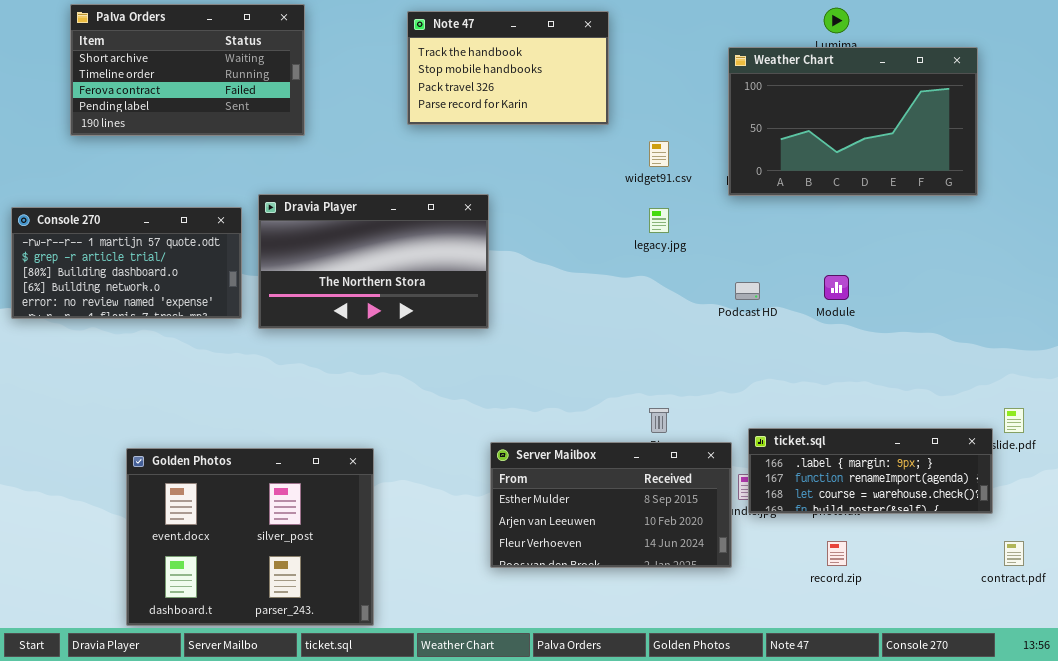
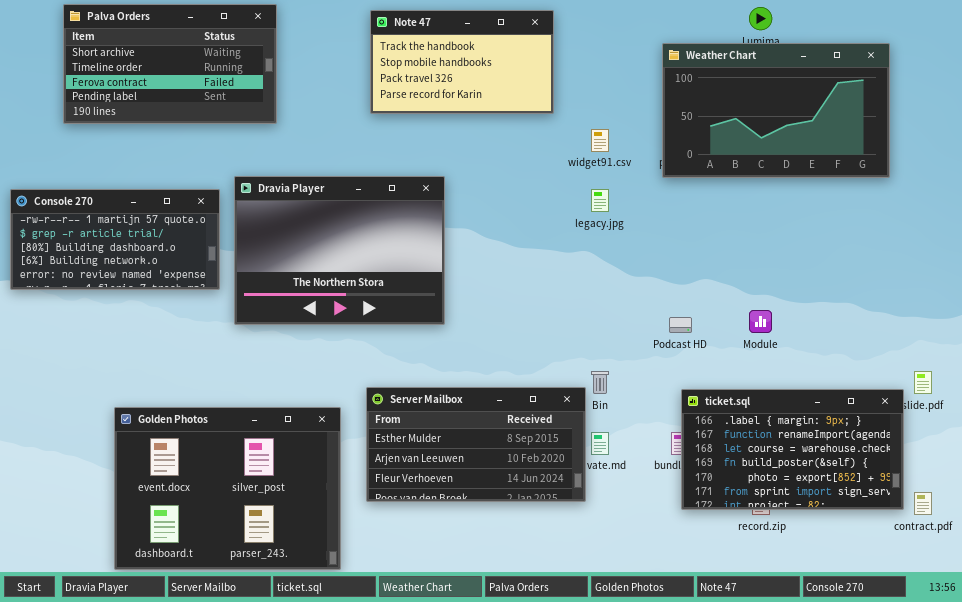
Dravia Player: [258,194,489,329] -> [234,176,445,325], resized
Module: [824,275,849,300] -> [749,310,772,333], moved
Podcast HD: [735,282,760,300] -> [669,317,692,333], moved
ticket.sql: [748,428,993,514] -> [681,389,904,510], resized
Server Mailbox: [490,442,732,568] -> [366,387,586,502], moved

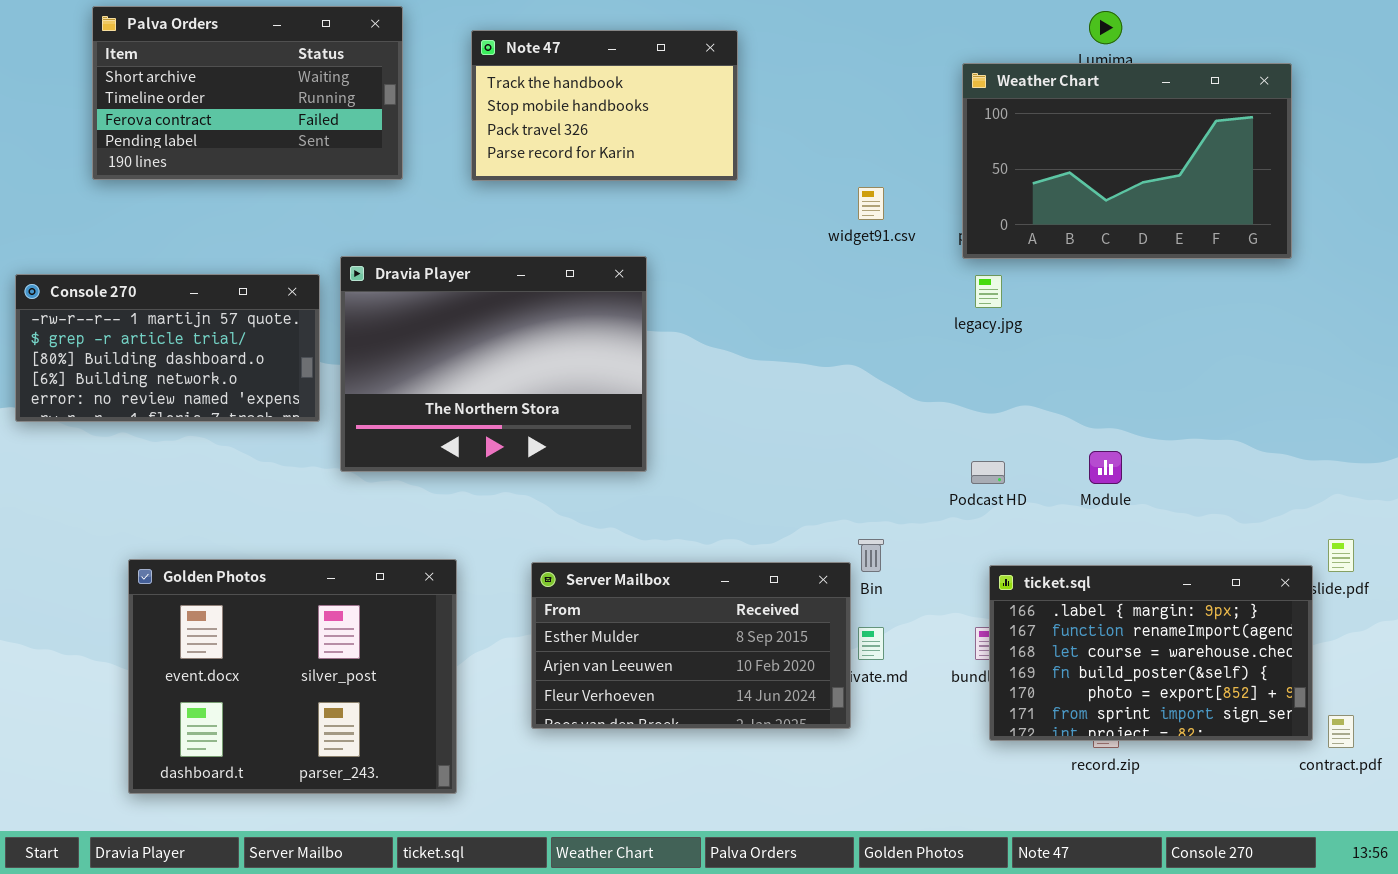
Note 47: [370,10,554,114] -> [471,30,738,181], moved
legacy.jpg: [591,189,609,212] -> [975,275,1002,308], moved
Golden Photos: [114,407,341,570] -> [128,559,457,794], moved

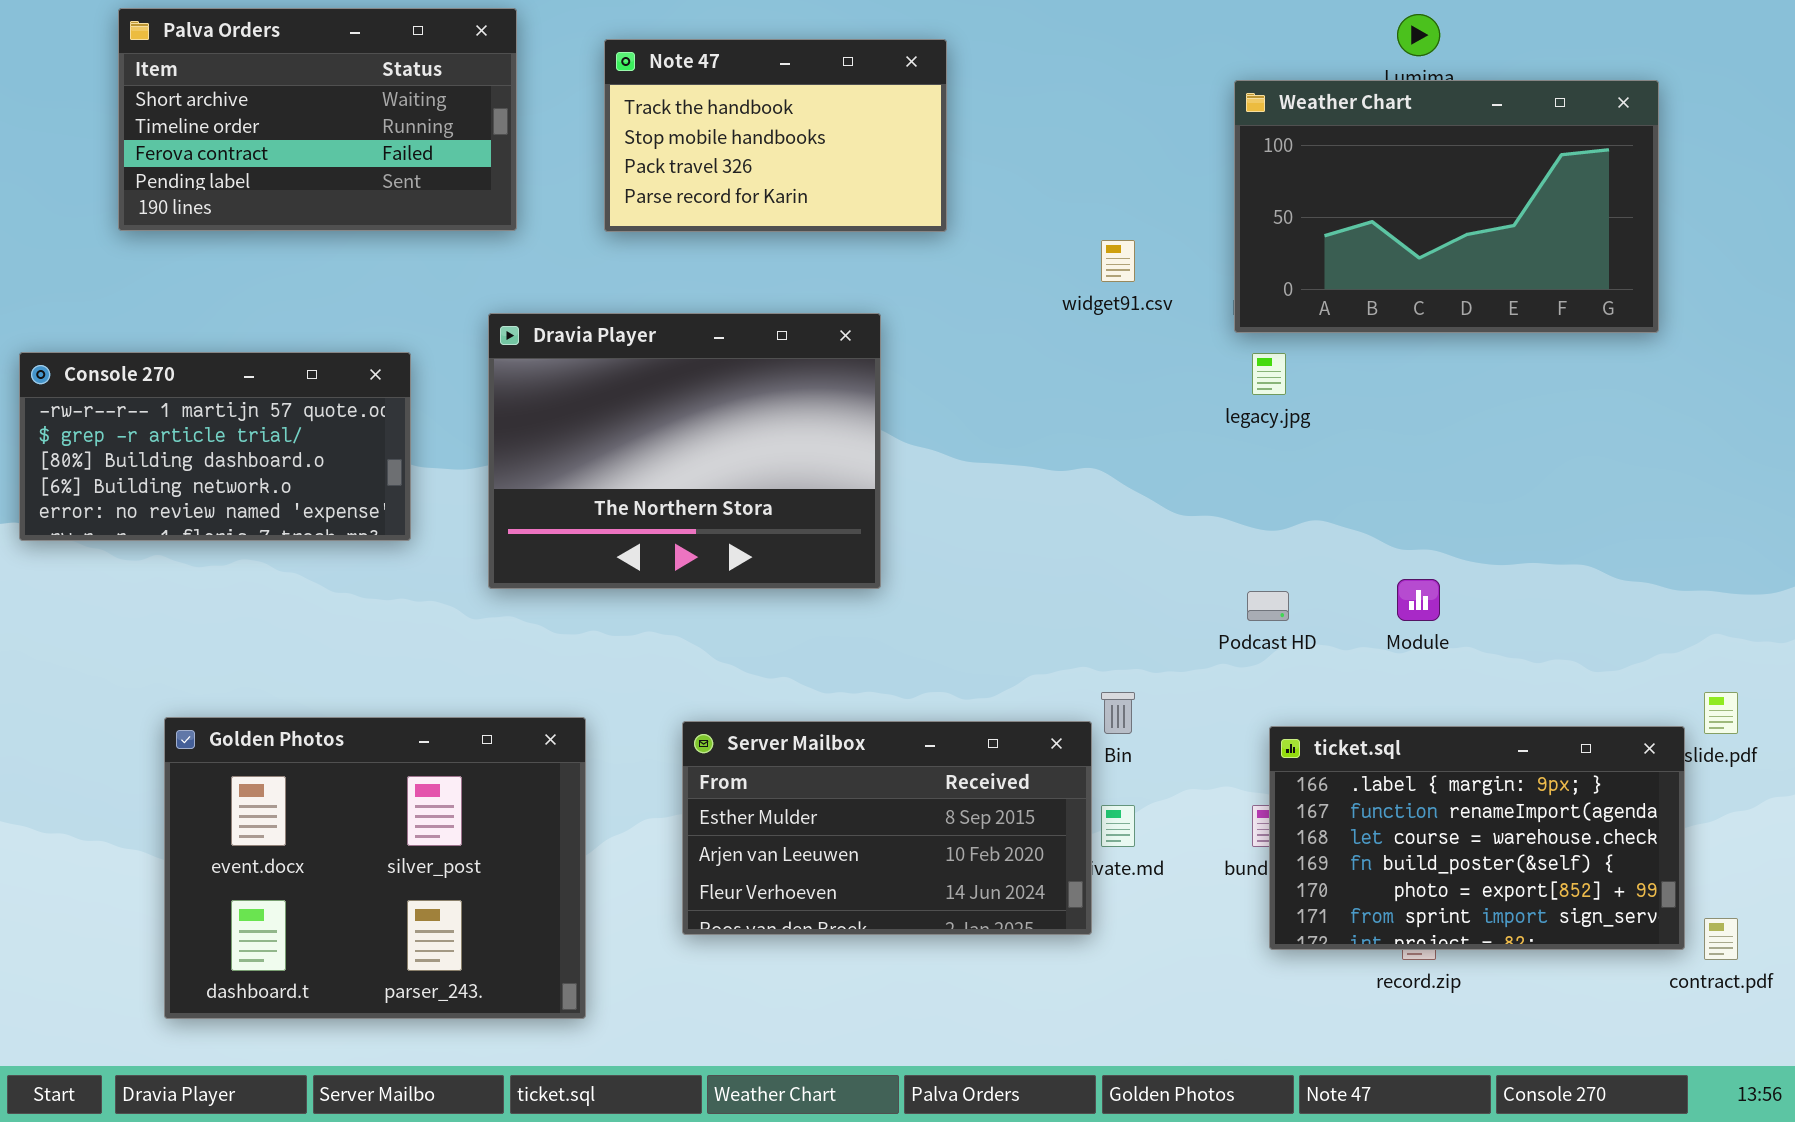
Dravia Player: [340,256,647,472] -> [488,313,881,589], moved

